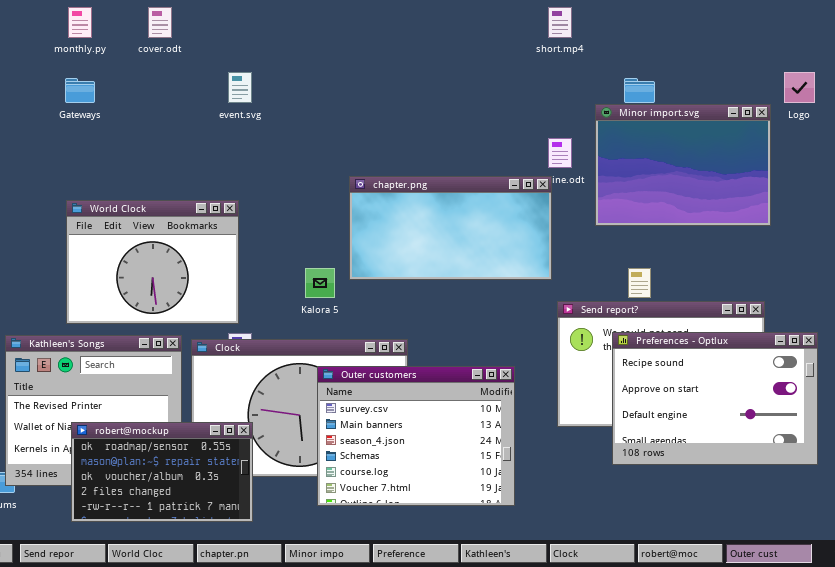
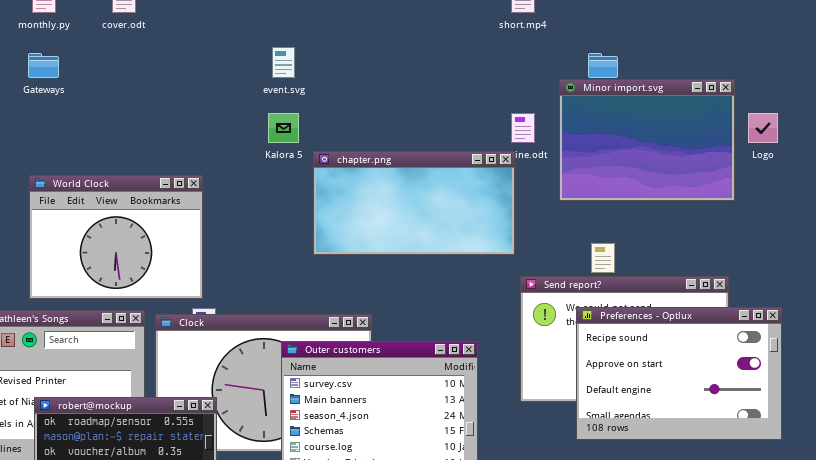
event.svg: [228,72,252,103] -> [272,47,295,78], moved
Logo: [784,72,815,103] -> [748,113,778,143], moved
Kalora 5: [305,268,335,298] -> [268,113,299,143], moved

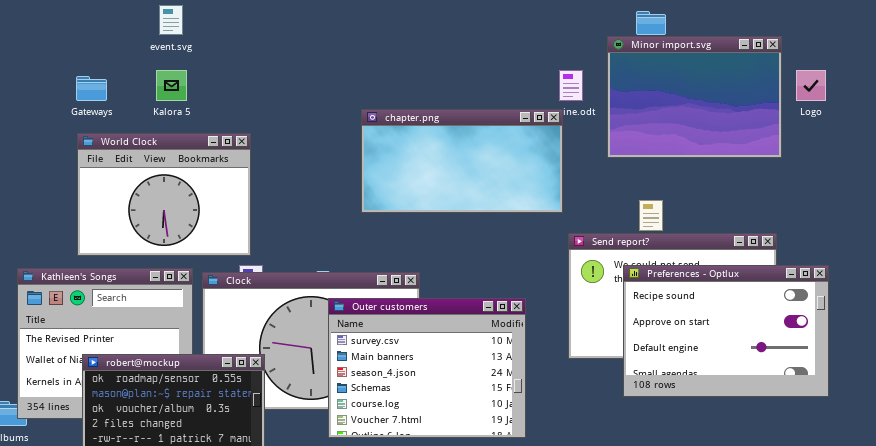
event.svg: [272,47,295,78] -> [159,5,183,35], moved
Gateways: [28,53,59,78] -> [76,76,107,101], moved
Kalora 5: [268,113,299,143] -> [156,70,187,101], moved

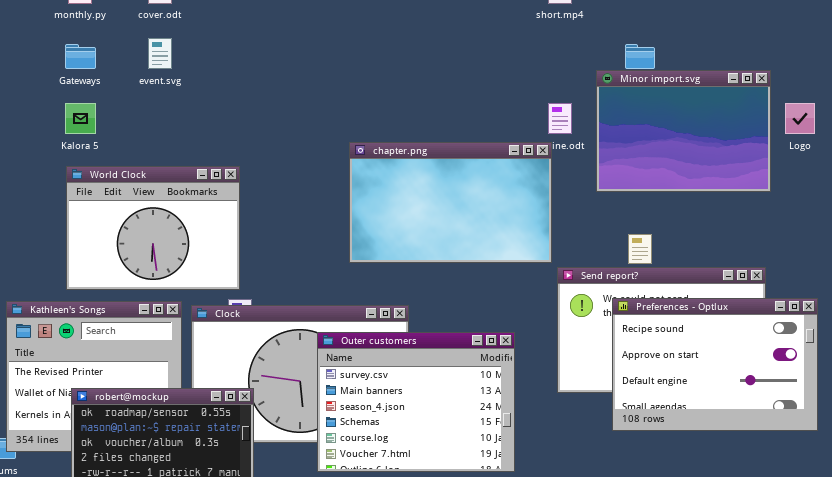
Kalora 5: [156,70,187,101] -> [65,103,96,134], moved
Gateways: [76,76,107,101] -> [65,44,96,69], moved
chapter.png: [361,109,563,213] -> [349,142,552,263], resized

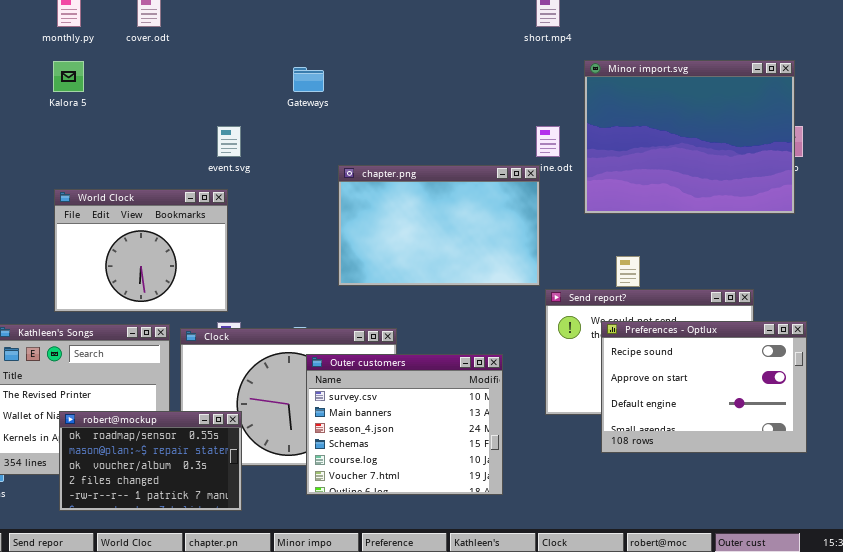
event.svg: [148,38,172,69] -> [217,126,241,157], moved
Gateways: [65,44,96,69] -> [293,67,324,92], moved
Minor import.svg: [596,70,771,192] -> [584,60,795,214], resized
Kalora 5: [65,103,96,134] -> [53,61,84,92], moved

